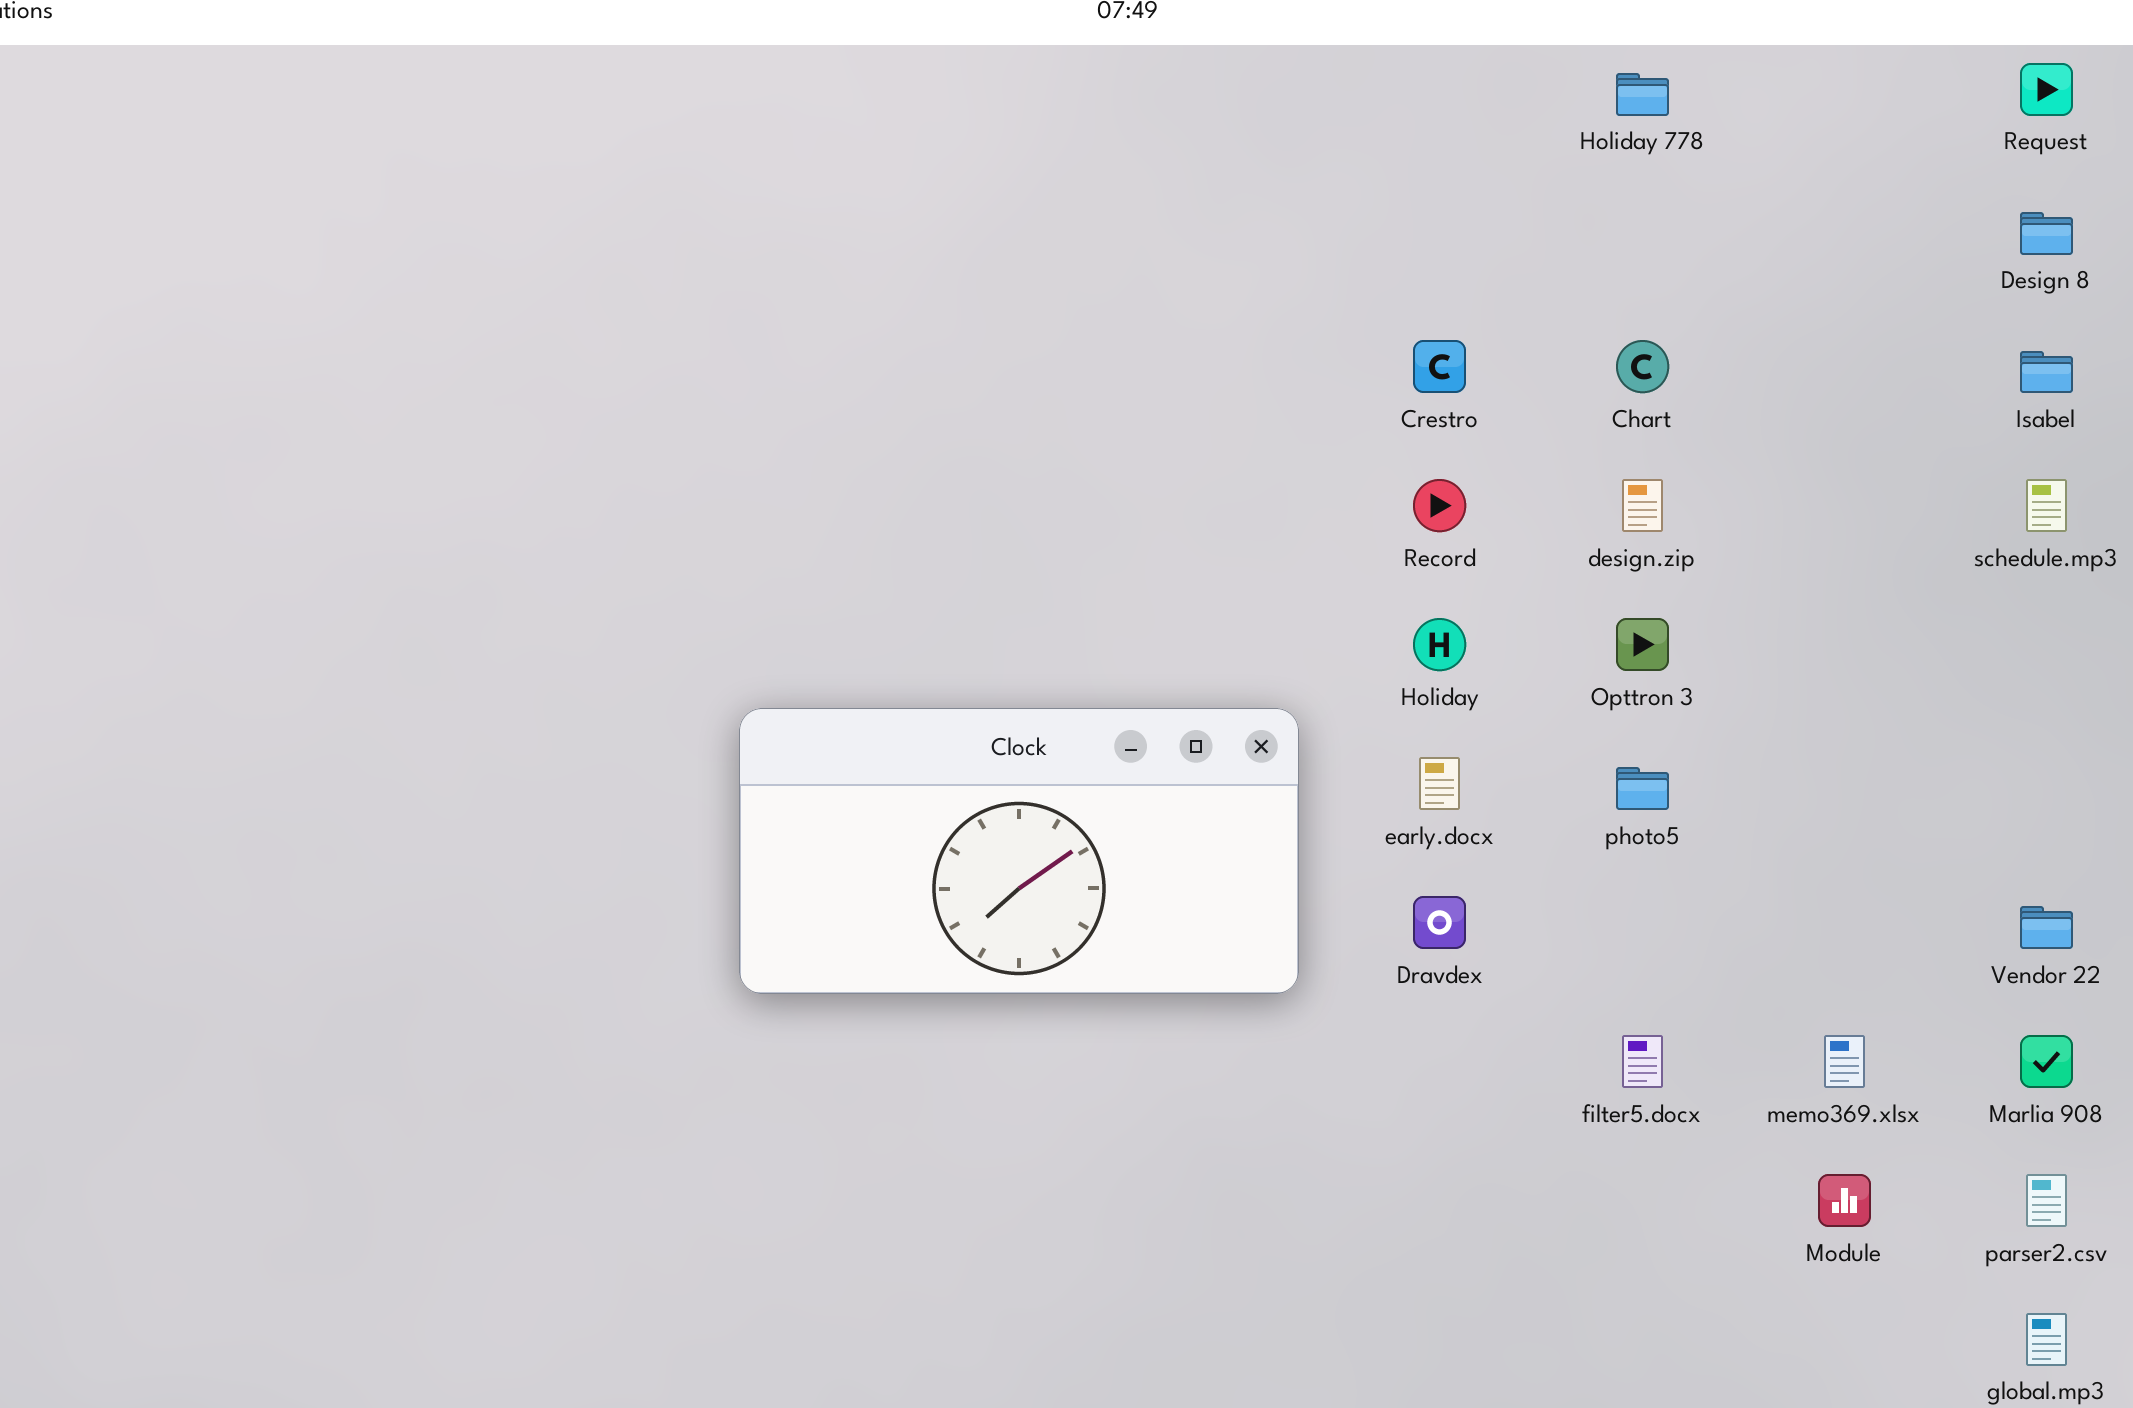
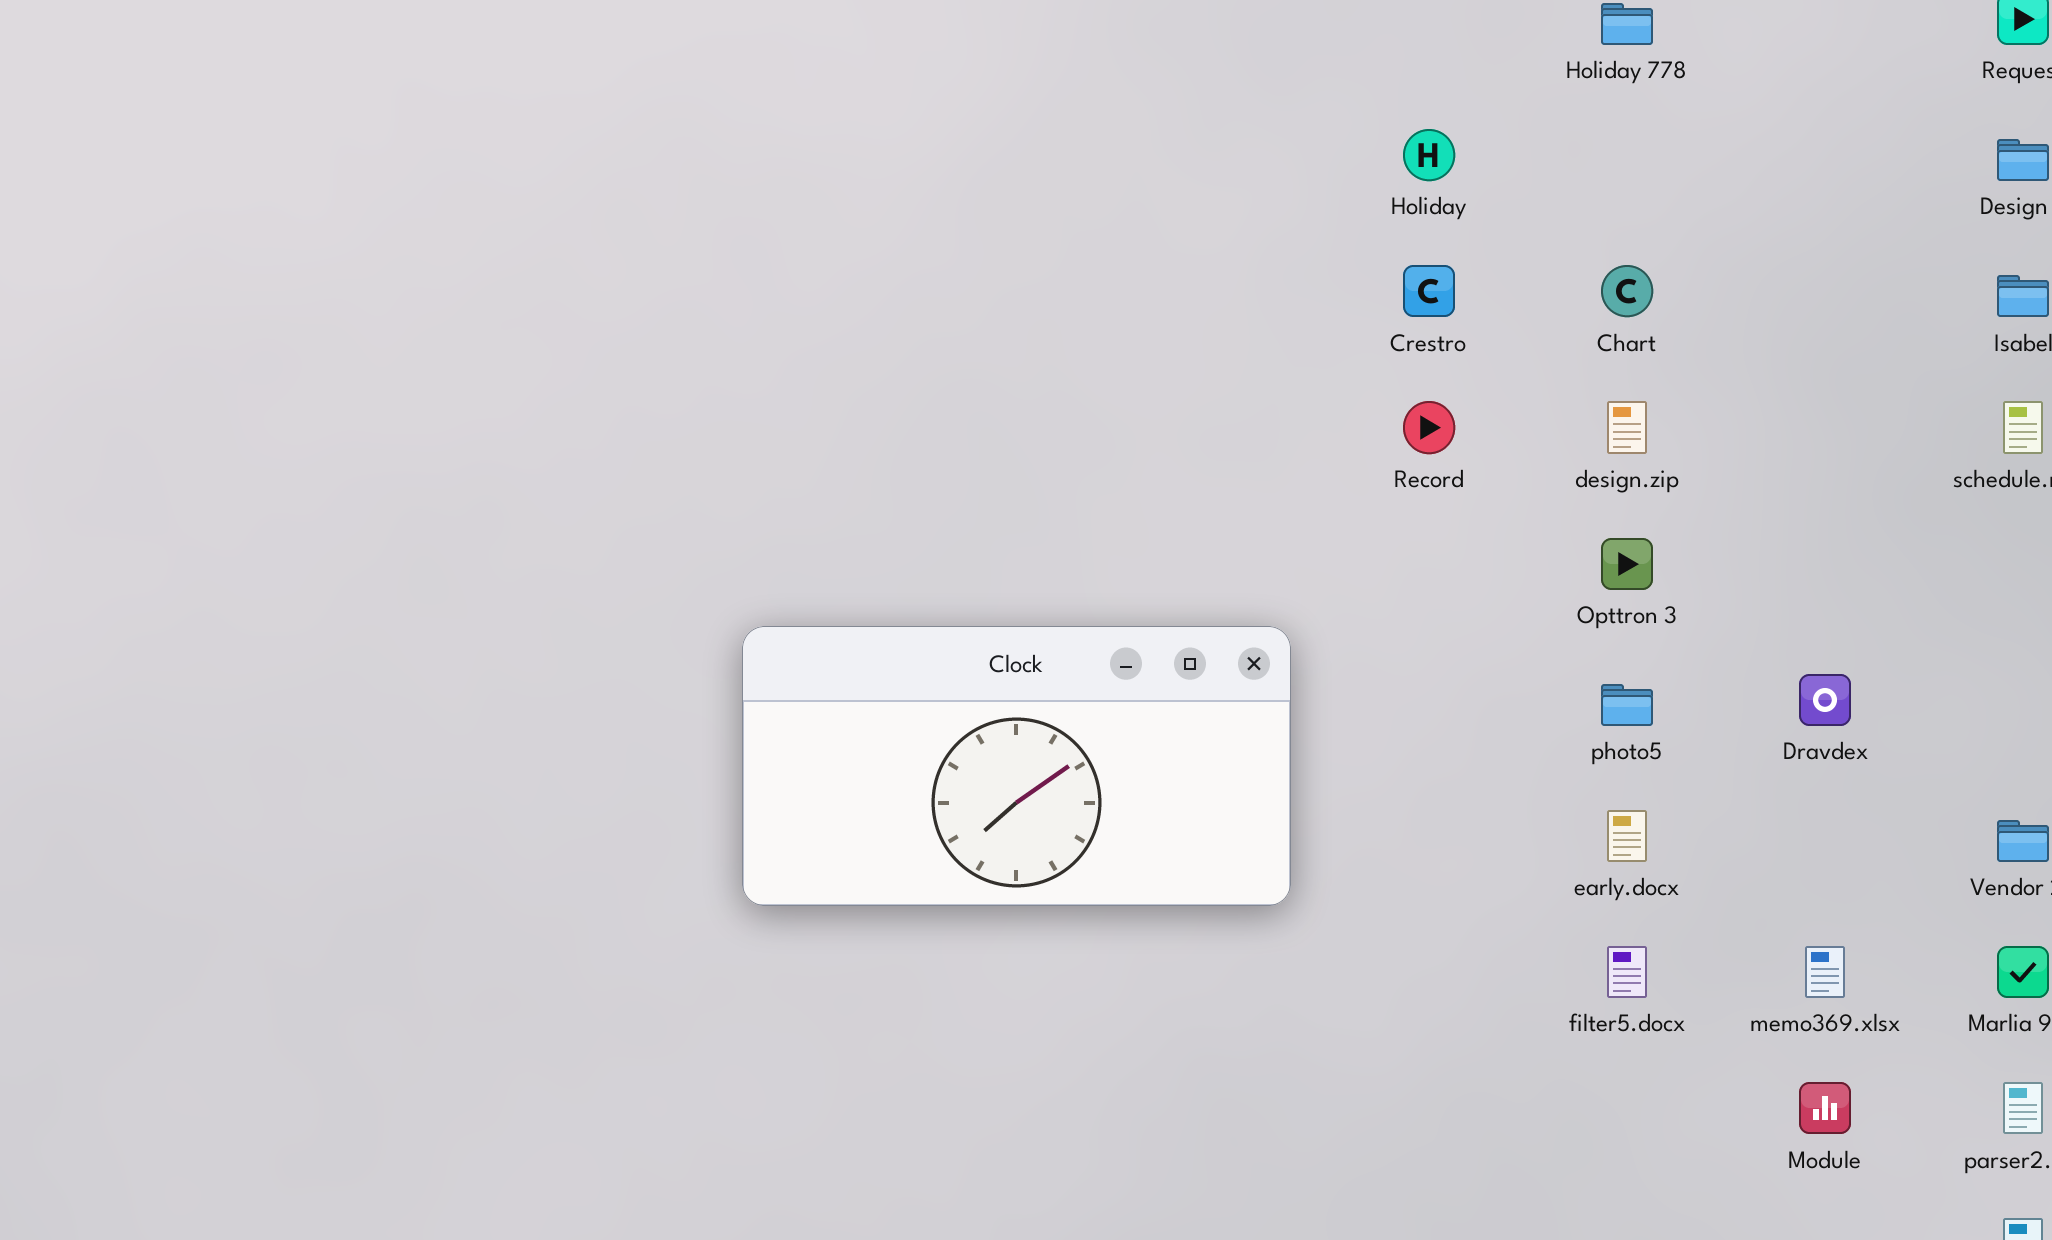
Holiday: [1413,618,1466,671] -> [1403,129,1455,181], moved
early.docx: [1419,757,1460,810] -> [1607,810,1647,862], moved
Dravdex: [1413,896,1466,949] -> [1799,674,1851,726], moved

